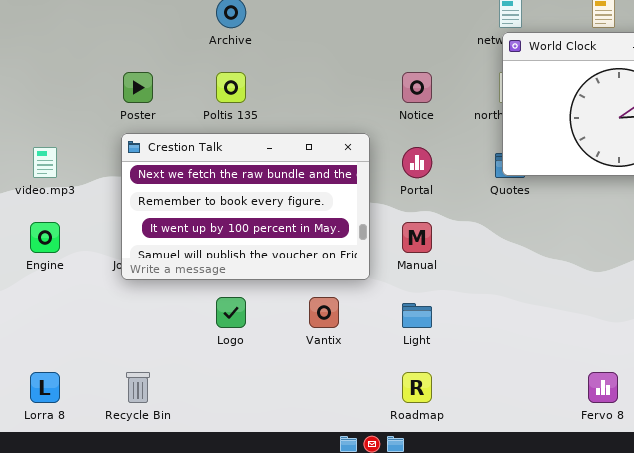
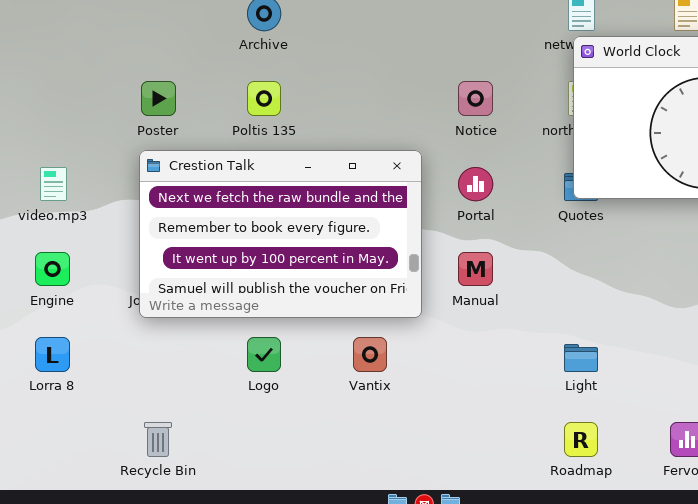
Light: [402,303,432,328] -> [564,344,598,372], moved
Lorra 8: [30,372,60,403] -> [35,337,70,372], moved
Roadmap: [402,372,432,403] -> [564,422,598,457], moved

